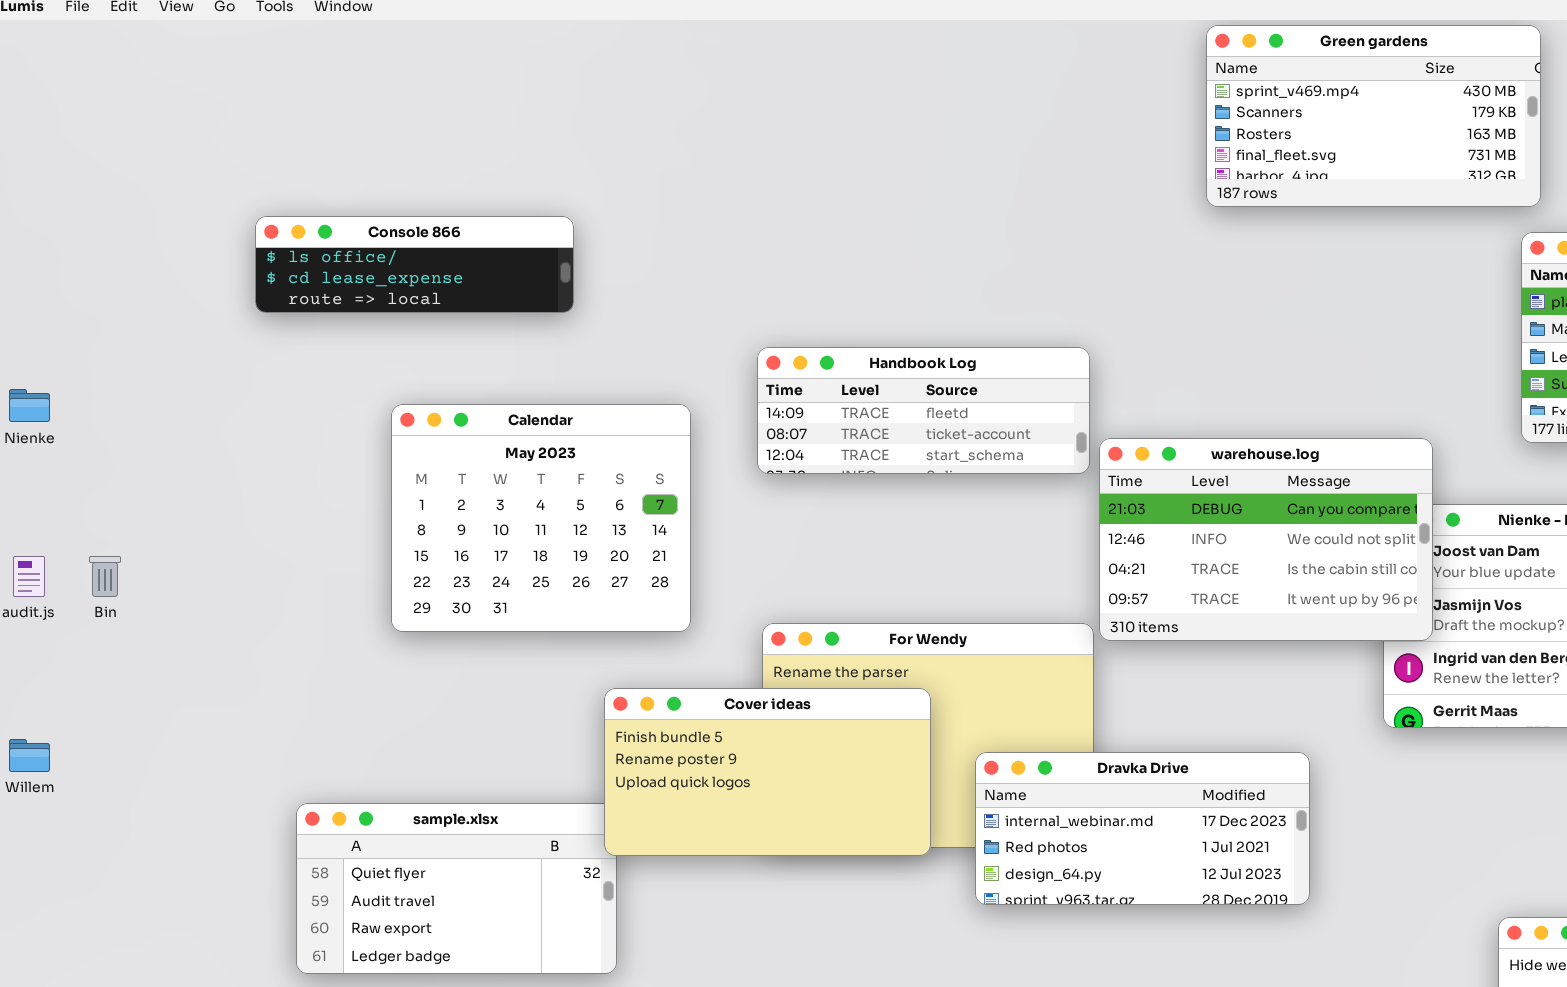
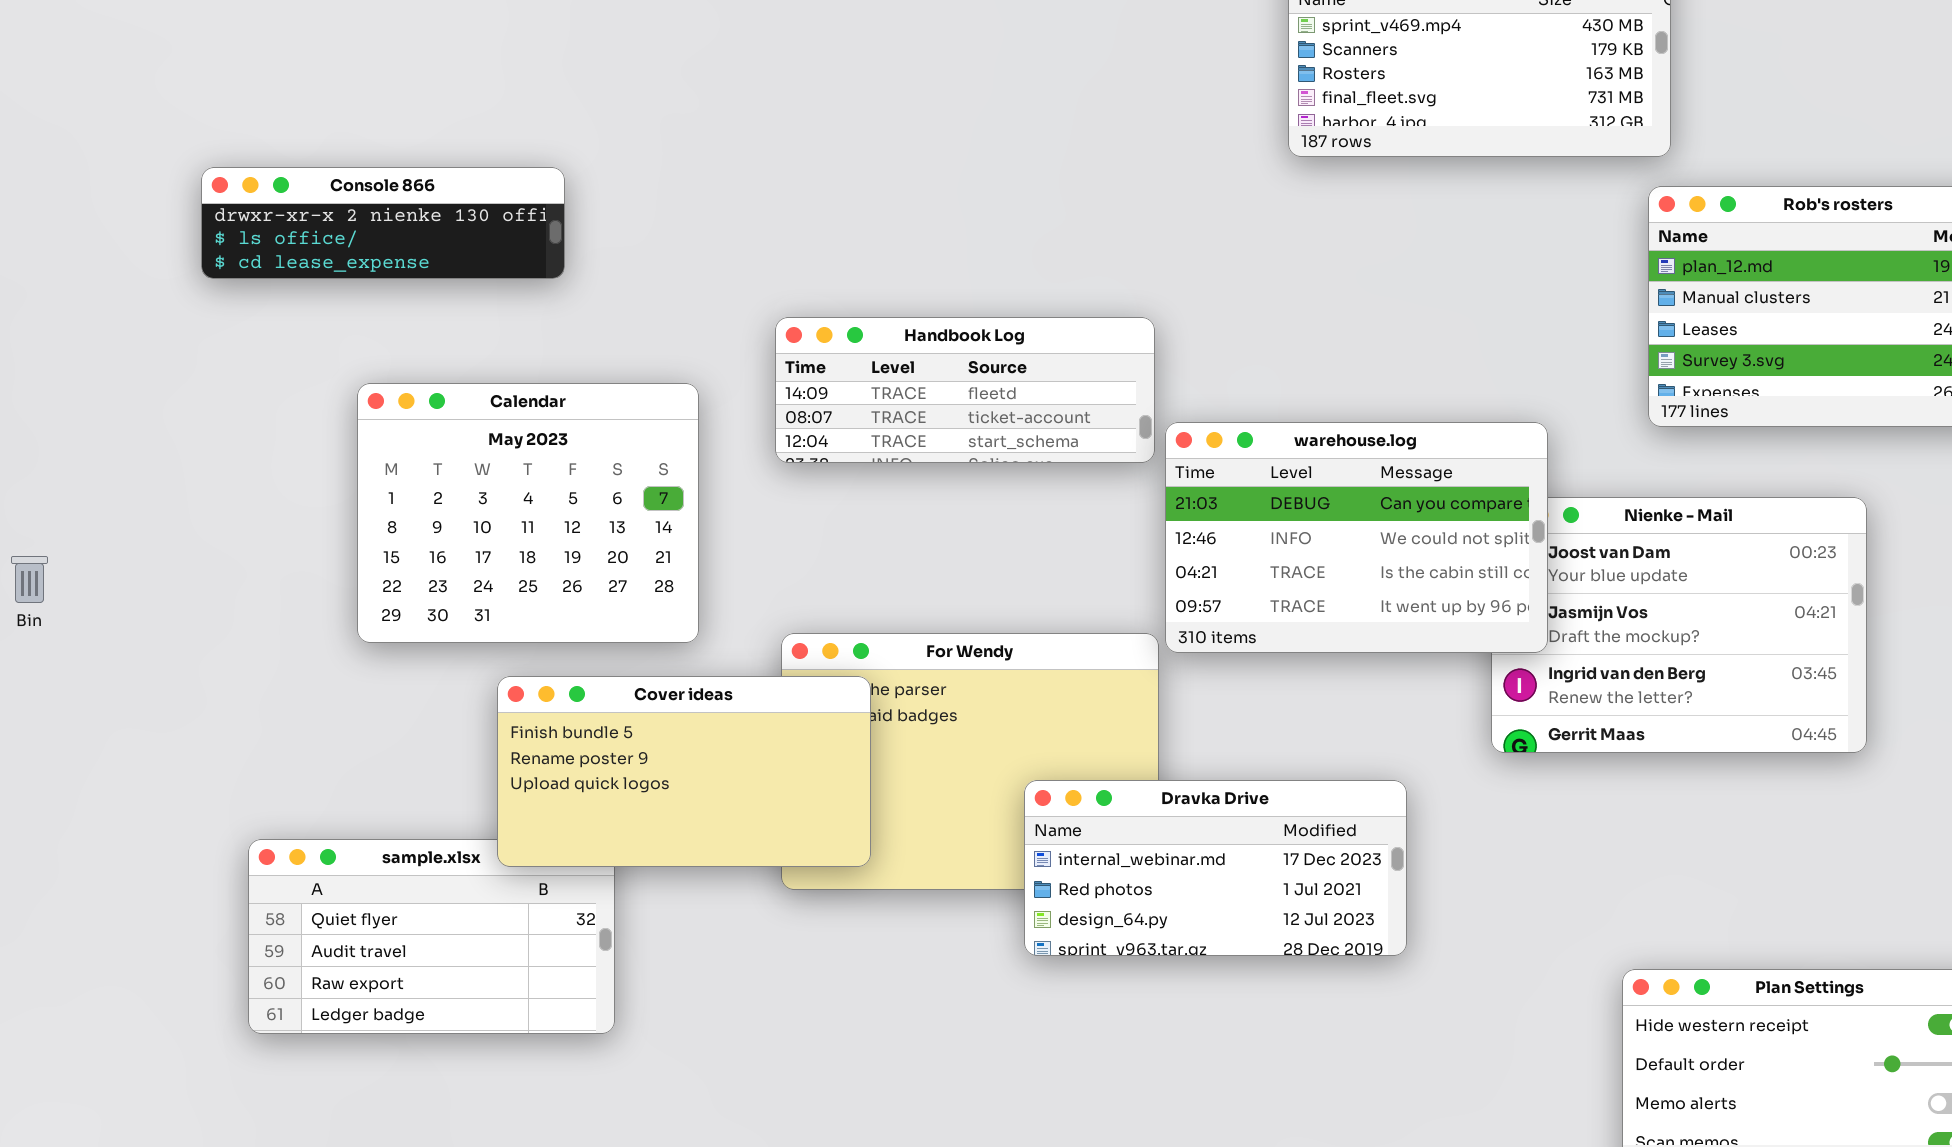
Console 866: [255,216,574,313] -> [201,167,565,279], scrolled up 1 row
Cover ideas: [604,688,931,856] -> [497,676,871,867], moved

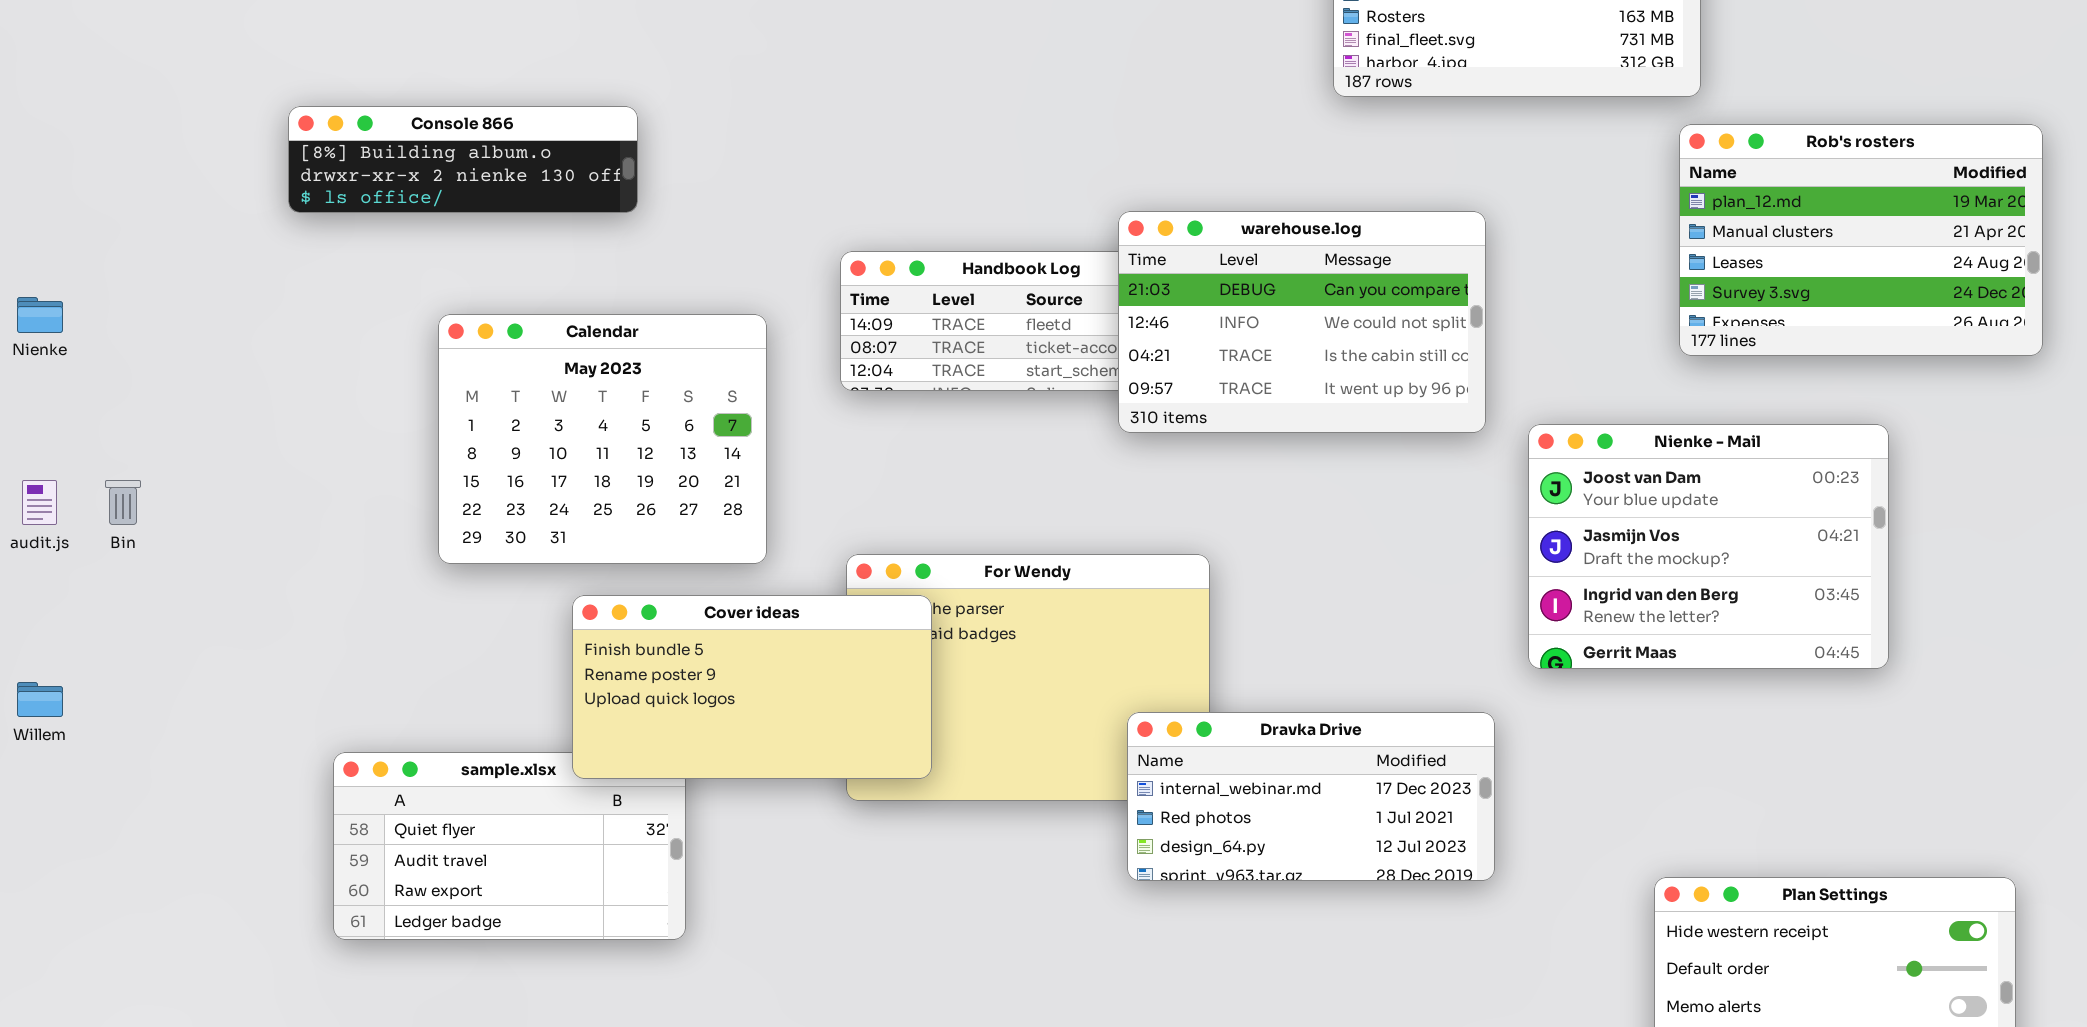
Console 866: [201,167,565,279] -> [288,106,638,213], scrolled up 1 row
warehouse.log: [1165,422,1548,653] -> [1118,211,1486,433], moved
Dravka Drive: [1024,780,1407,956] -> [1127,712,1495,881], moved

